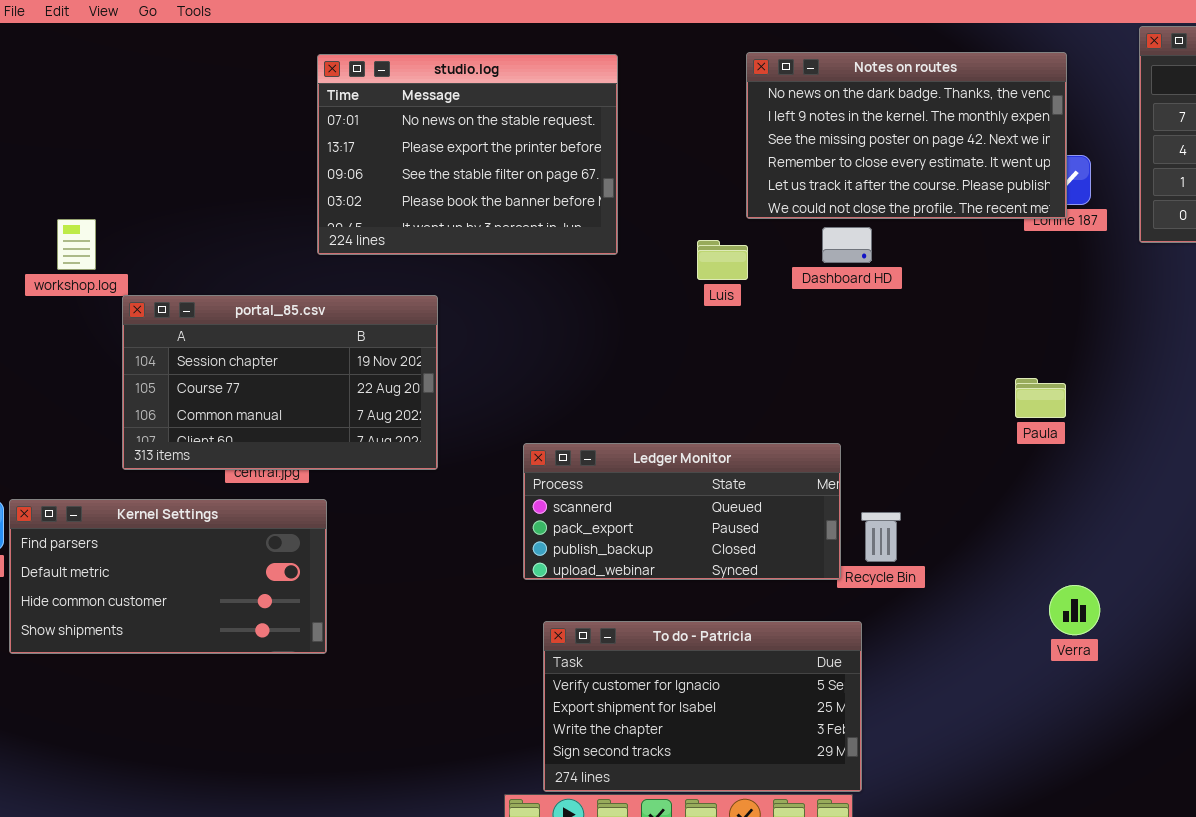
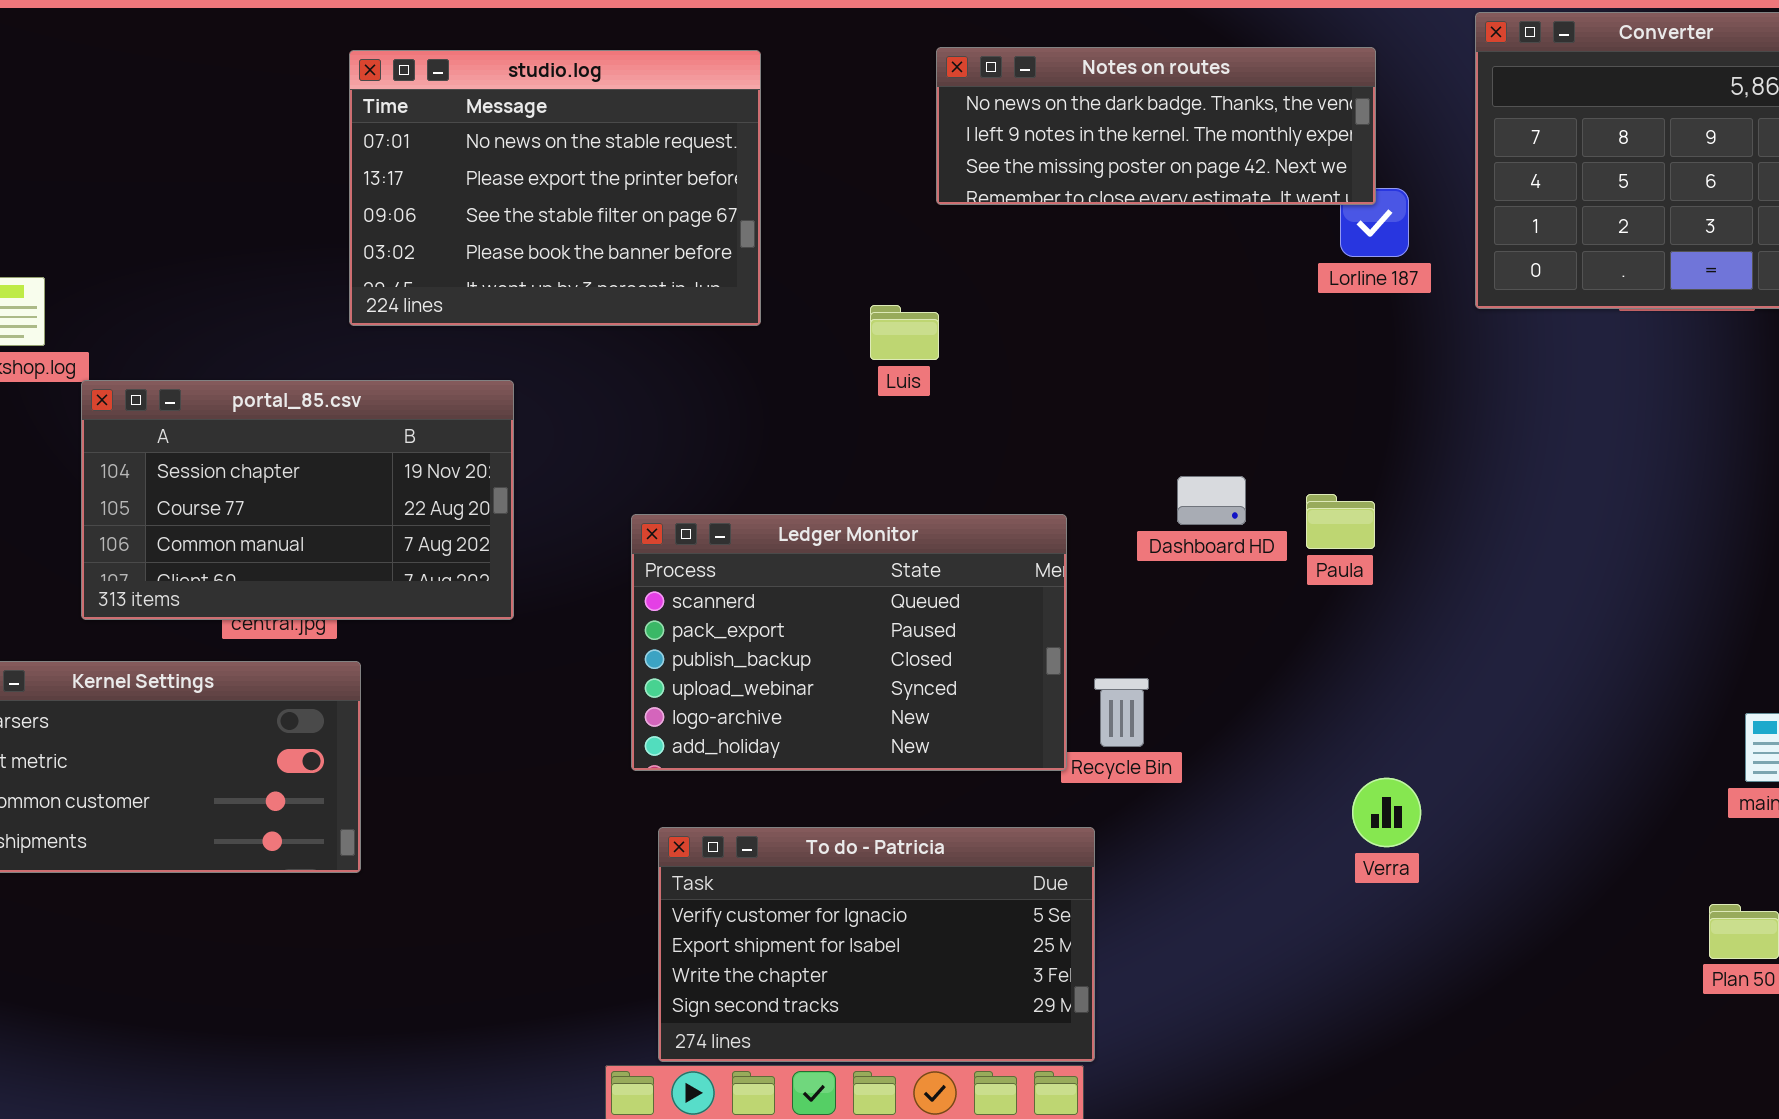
Notes on routes: [746,52,1067,219] -> [936,47,1376,205], resized
Dashboard HD: [822,227,872,263] -> [1177,476,1246,525], moved
Ledger Monitor: [523,443,841,580] -> [631,514,1067,771], resized

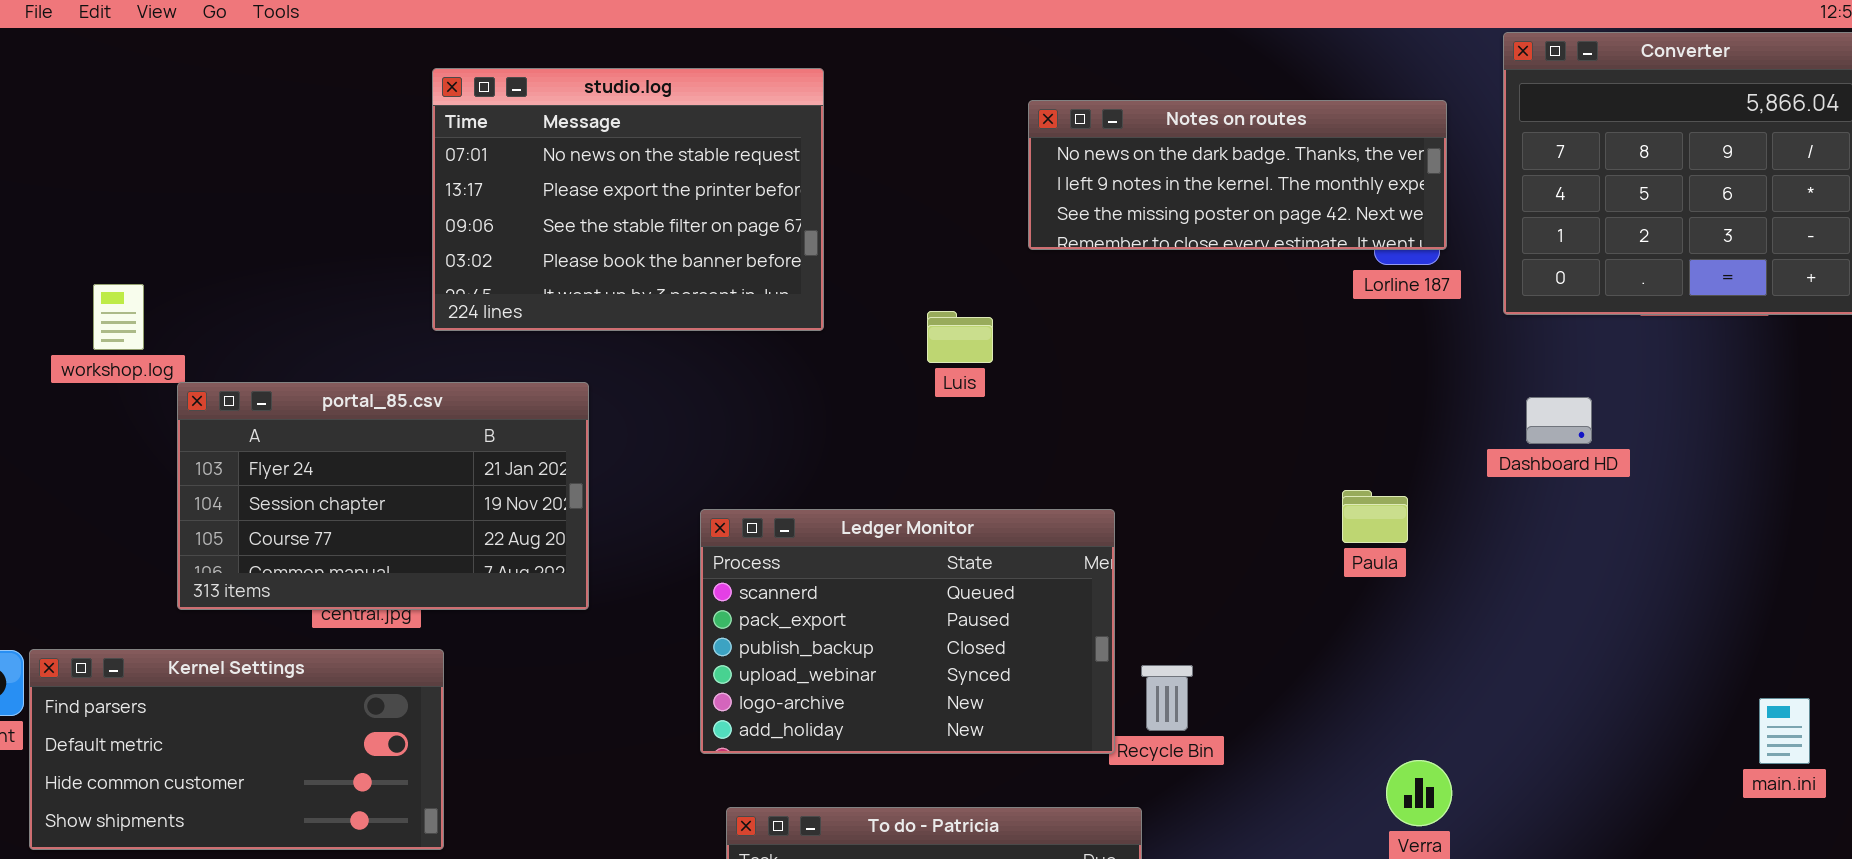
Notes on routes: [936,47,1376,205] -> [1028,100,1447,250], moved
portal_85.csv: [81,380,514,620] -> [177,382,589,610], scrolled up 1 row
Dashboard HD: [1177,476,1246,525] -> [1526,397,1592,444], moved

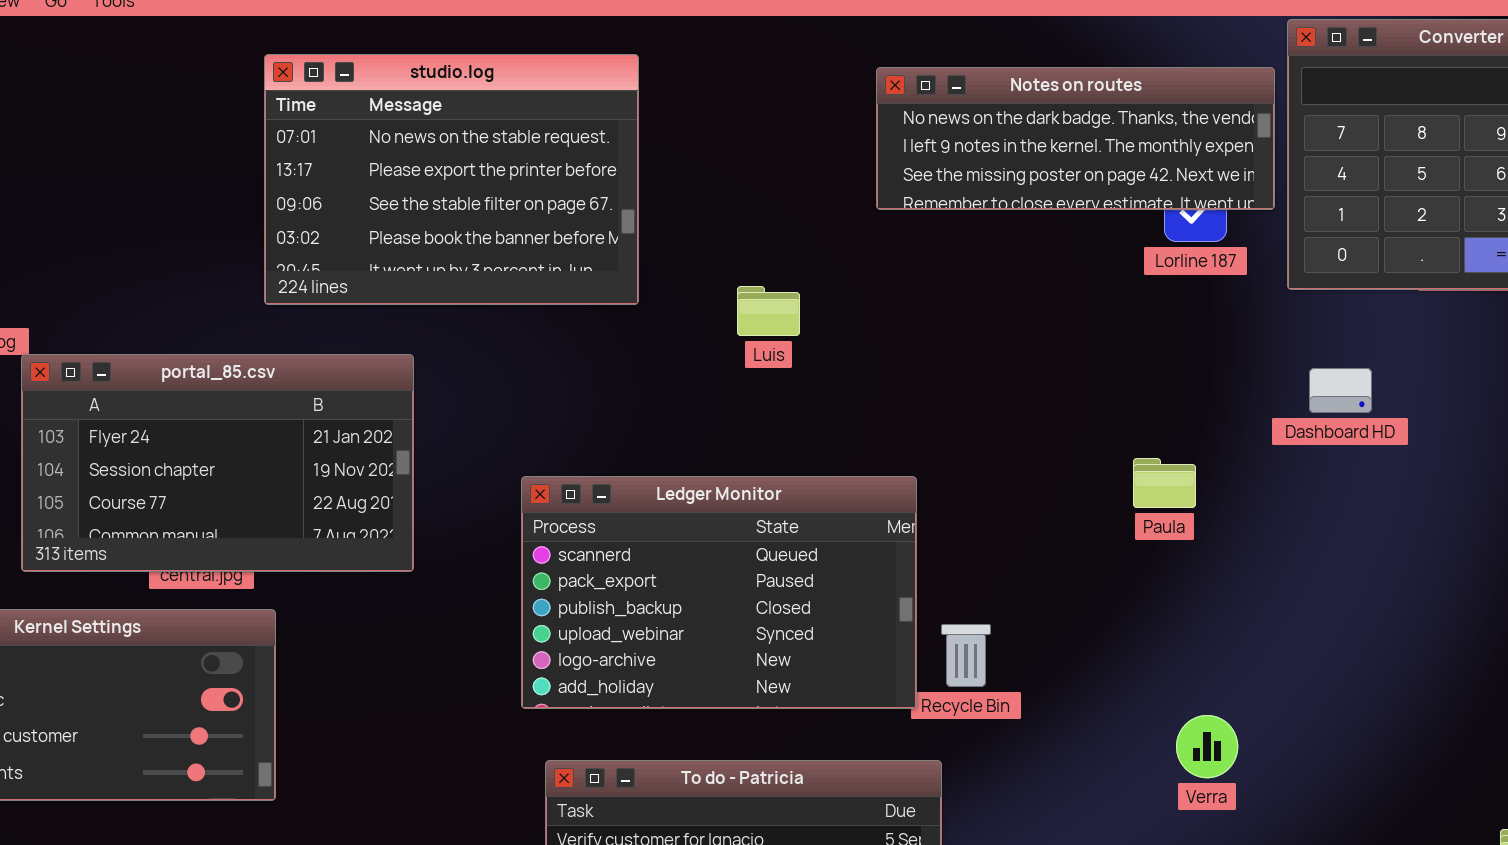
Notes on routes: [1028,100,1447,250] -> [876,67,1275,210], moved

